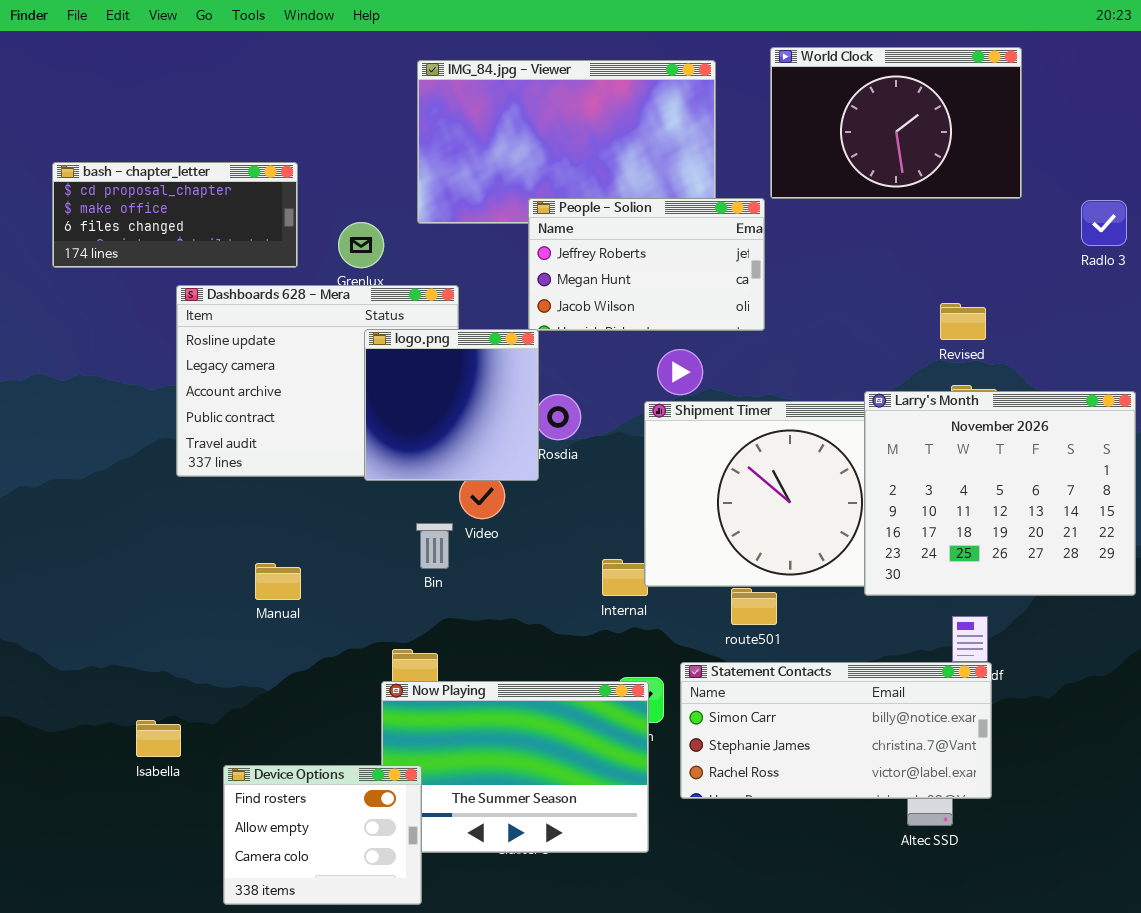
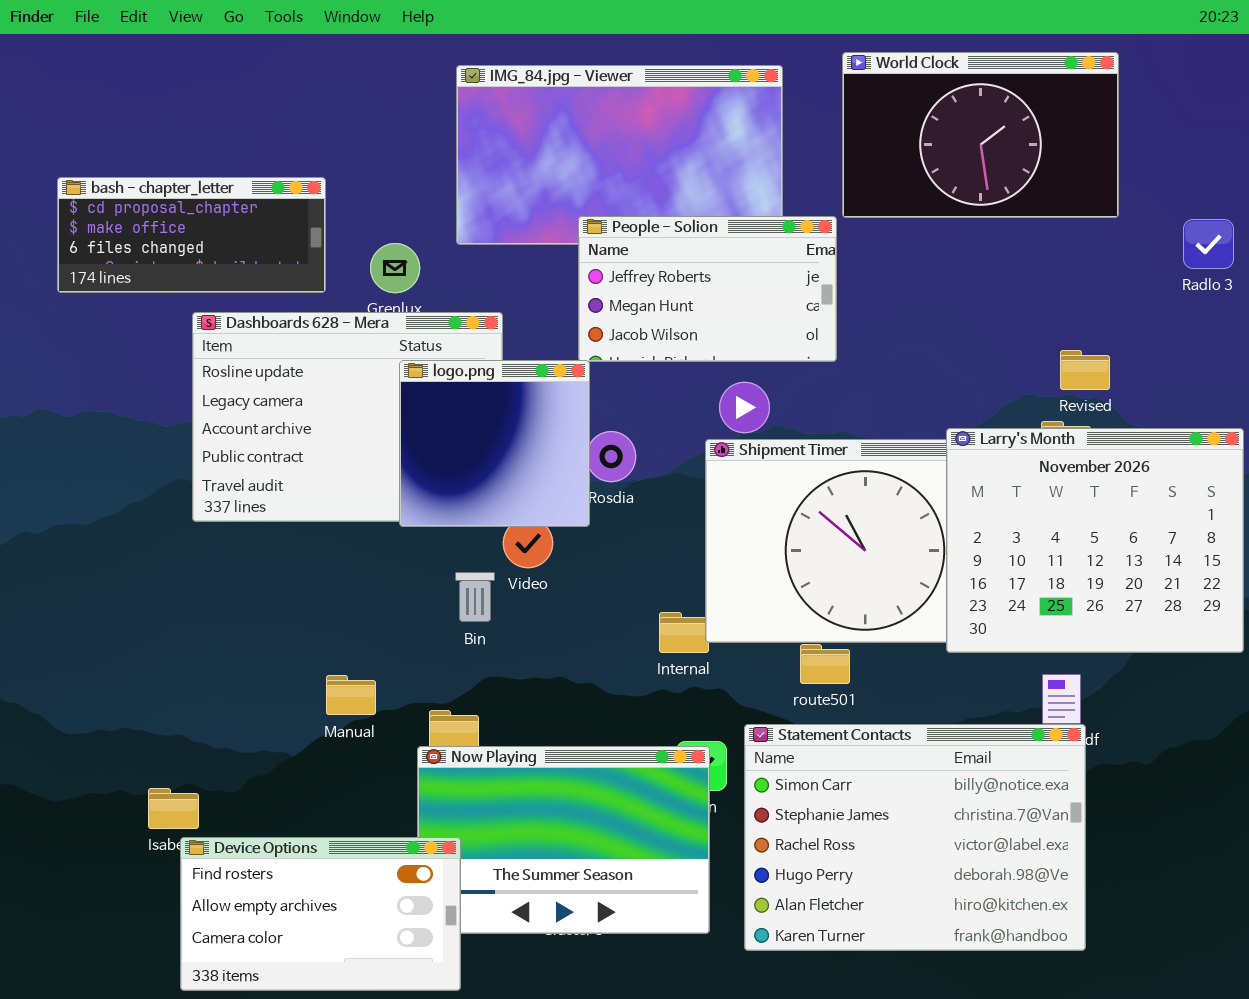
Revised: [940,303,986,340] -> [1060,350,1110,390], moved
Manual: [255,563,301,600] -> [326,675,376,715], moved
Statement Contacts: [680,662,992,799] -> [744,724,1086,951], resized
Device Options: [223,765,422,905] -> [180,837,461,991], resized

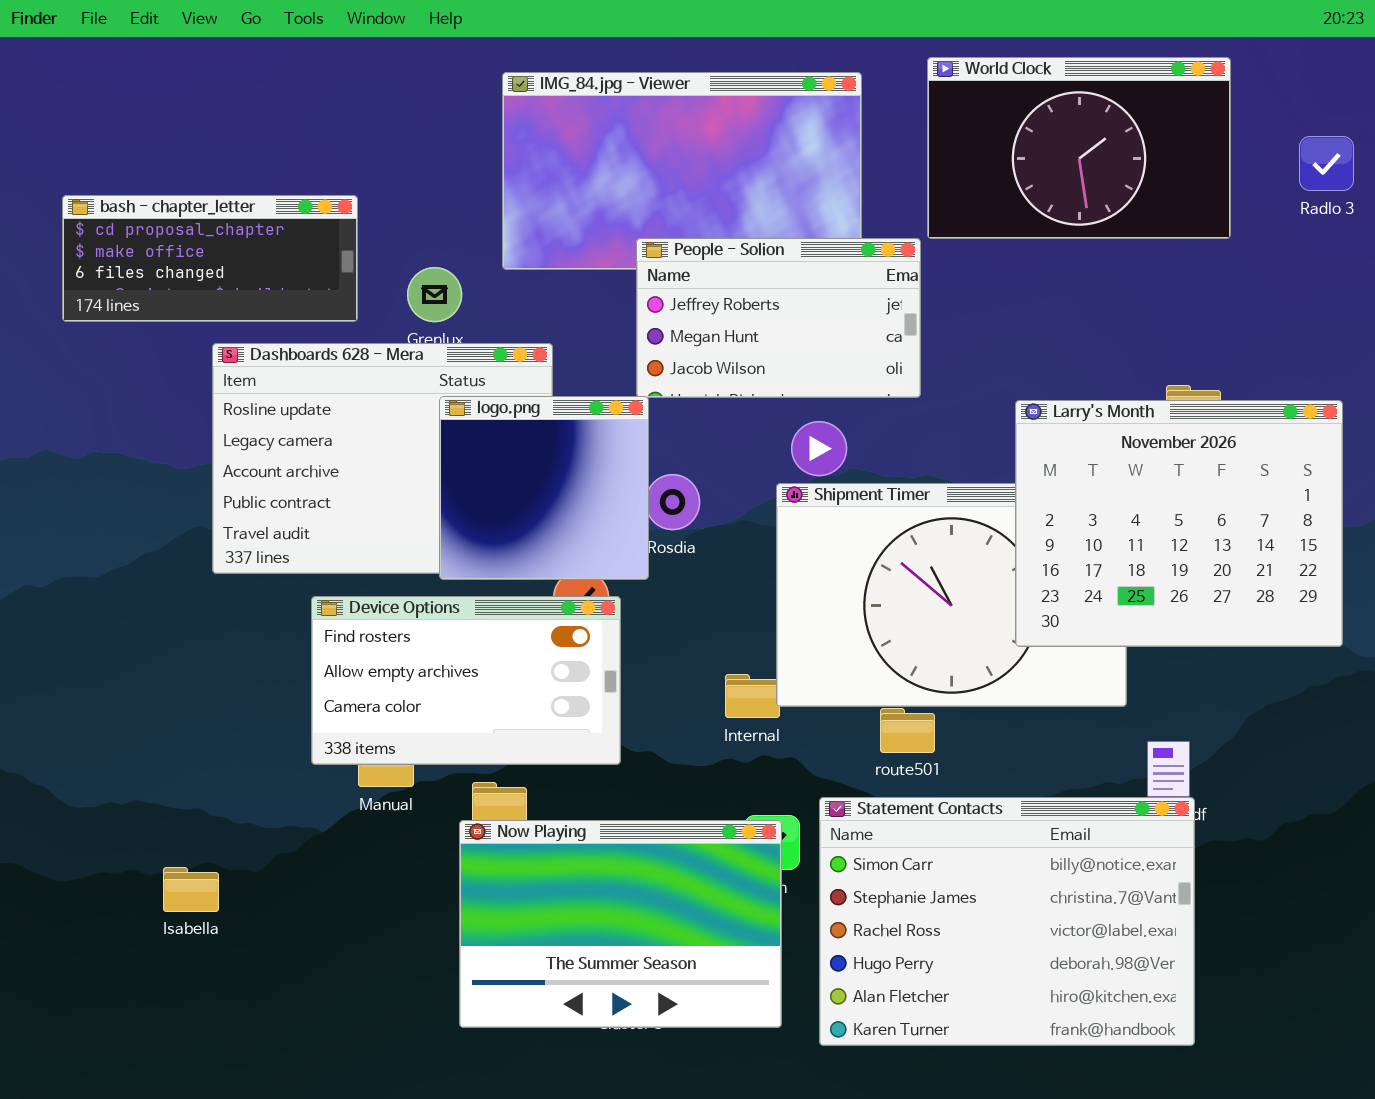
Radlo 3: [1183,219,1234,269] -> [1299,136,1354,191], moved
Larry's Month: [946,428,1244,653] -> [1015,400,1343,647], moved
Device Options: [180,837,461,991] -> [311,596,621,765], moved

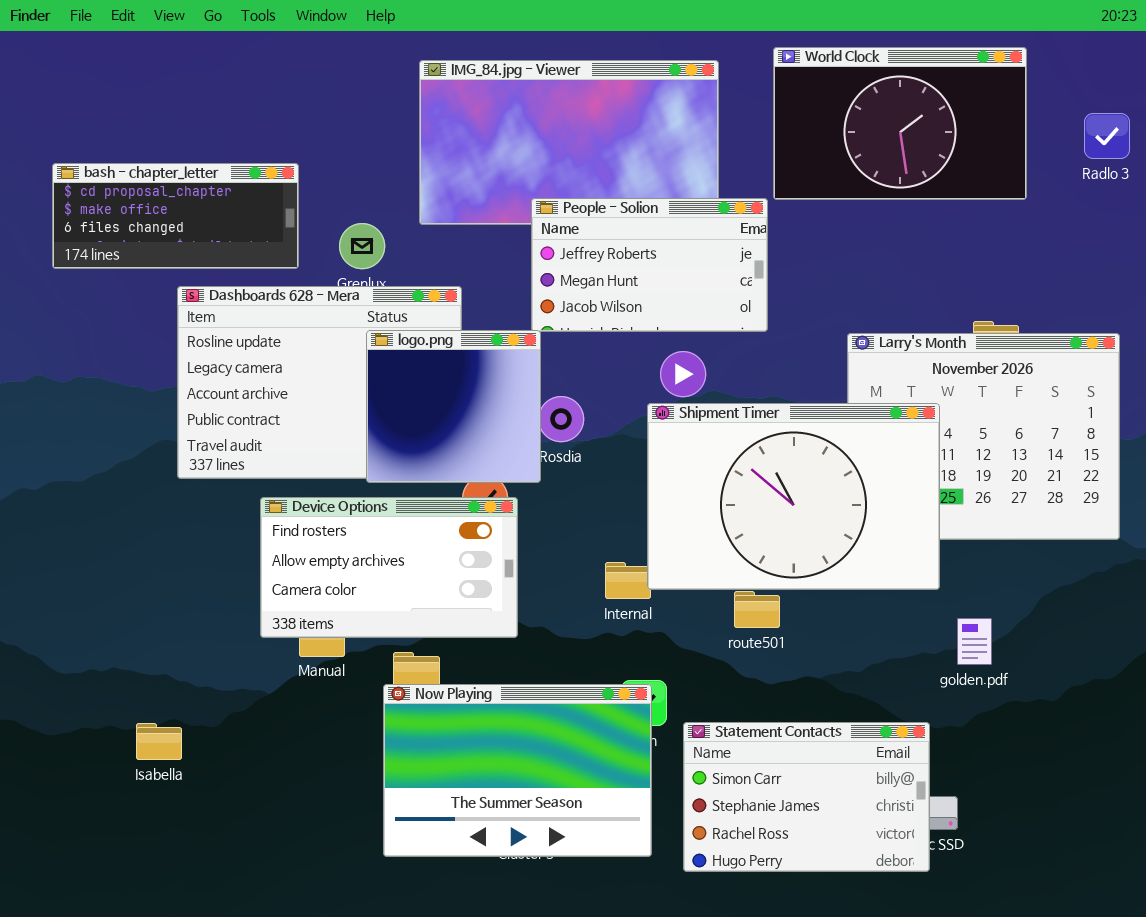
Shipment Timer: [776,483,1127,707] -> [647,403,940,590], raised
Statement Contacts: [819,797,1195,1046] -> [683,722,930,872], resized

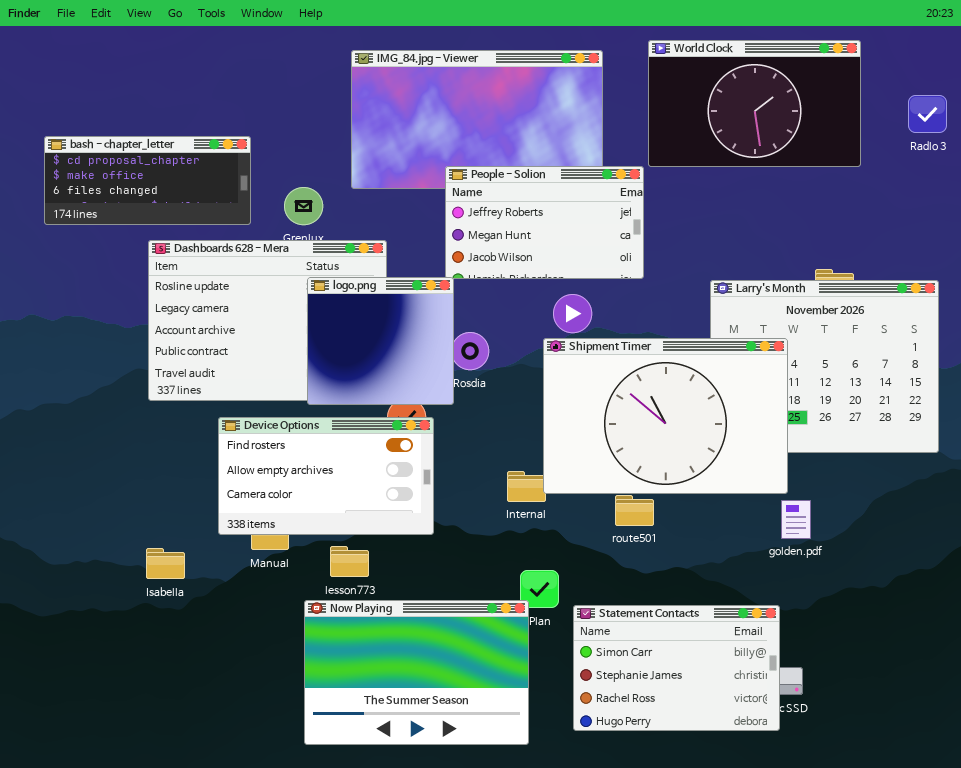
golden.pdf: [957,618,992,665] -> [781,500,811,539], moved
Now Playing: [383,684,652,857] -> [304,600,529,745], moved
Isabella: [136,723,182,760] -> [146,548,185,579], moved

